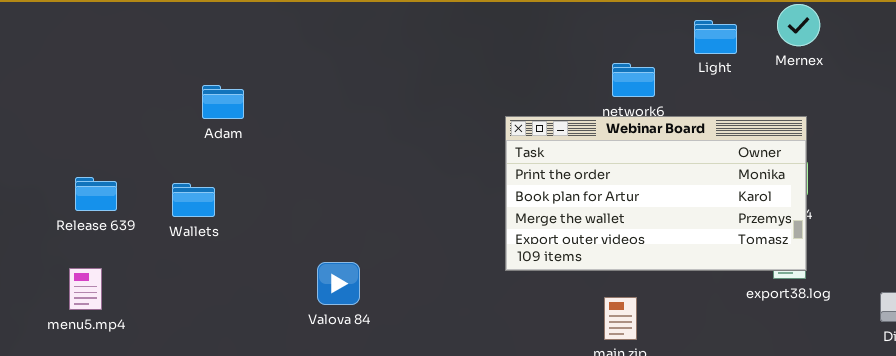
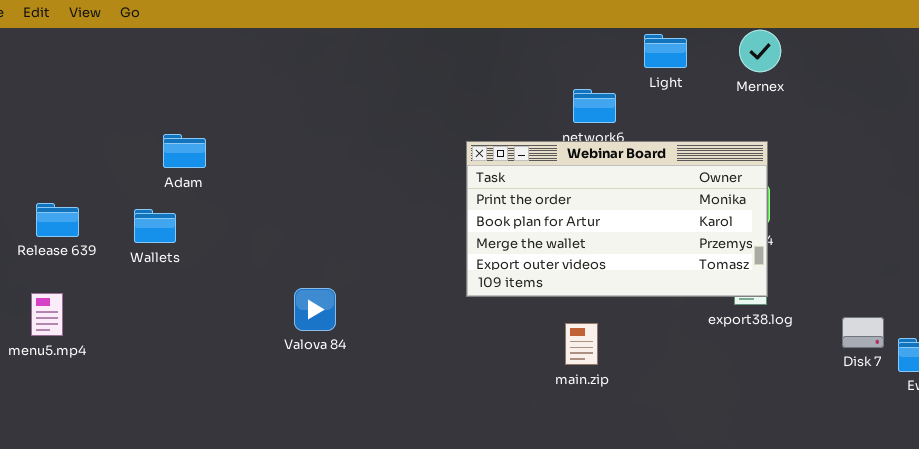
Light: [694,20,737,54] -> [644,34,687,68], moved
Adam: [202,85,244,119] -> [163,134,206,168], moved
Valova 84: [317,262,360,305] -> [294,288,336,331], moved

